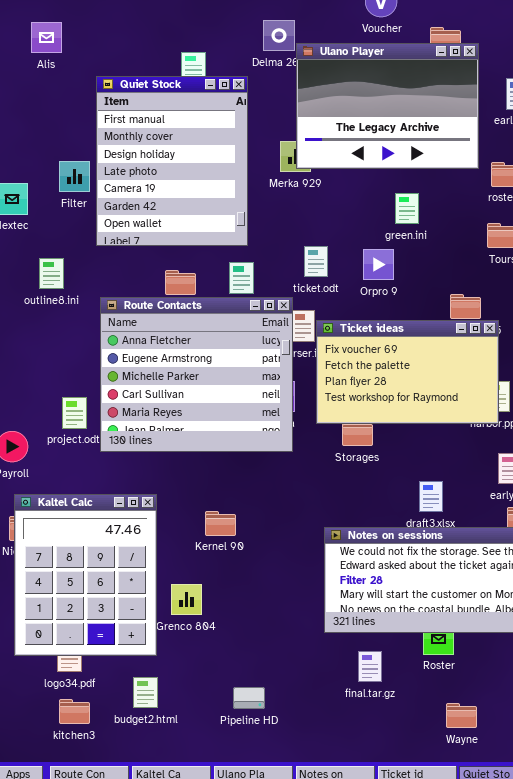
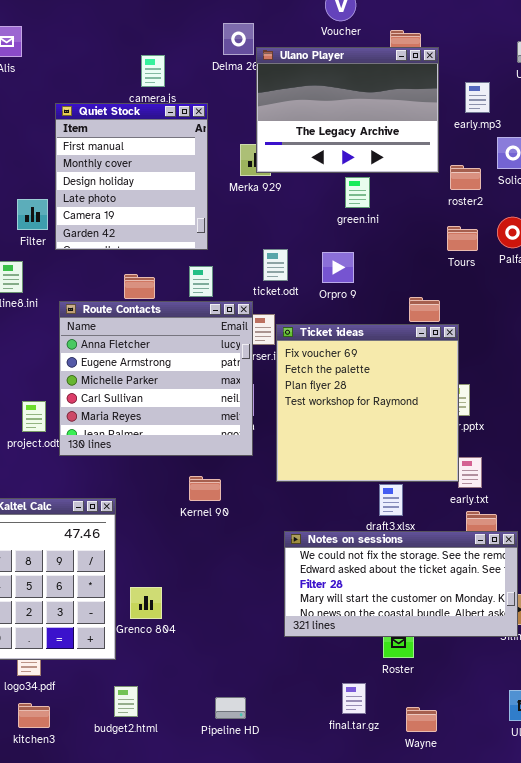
Quiet Stock: [96,76,248,246] -> [55,103,208,250], resized
Filter: [59,161,90,192] -> [17,199,48,230], moved
green.ini: [395,193,419,224] -> [345,177,370,208], moved
Ticket ideas: [316,320,499,424] -> [276,324,459,482], resized
Kernel 90: [205,511,236,536] -> [189,476,221,501], moved
final.tar.gz: [358,651,382,682] -> [342,683,366,714], moved
budget2.html: [133,677,158,708] -> [114,686,138,717], moved
Pipeline HD: [233,687,265,709] -> [215,697,246,719], moved

